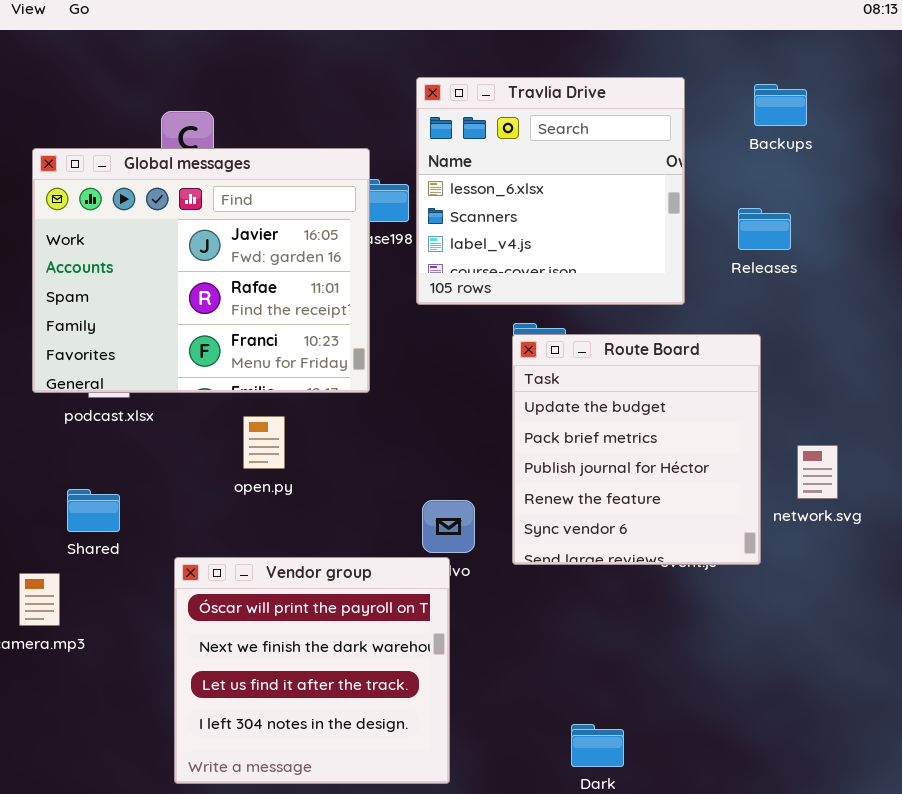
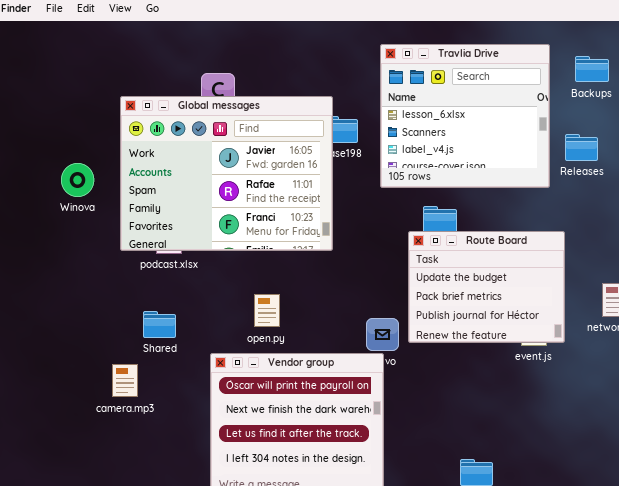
Travlia Drive: [416,77,685,305] -> [380,44,550,188], moved
Route Board: [512,334,761,565] -> [408,231,565,343], moved, resized
open.py: [243,416,285,469] -> [254,294,280,327], moved

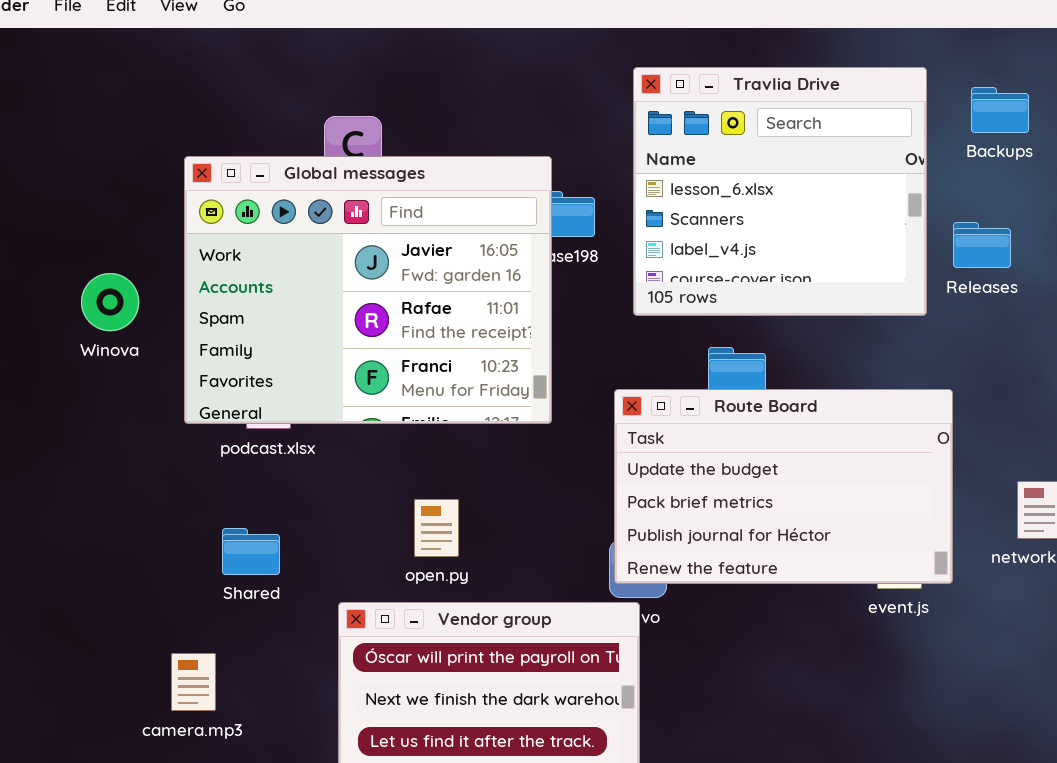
Route Board: [408,231,565,343] -> [614,389,953,584], resized
camera.mp3: [112,364,138,397] -> [171,653,216,711], moved

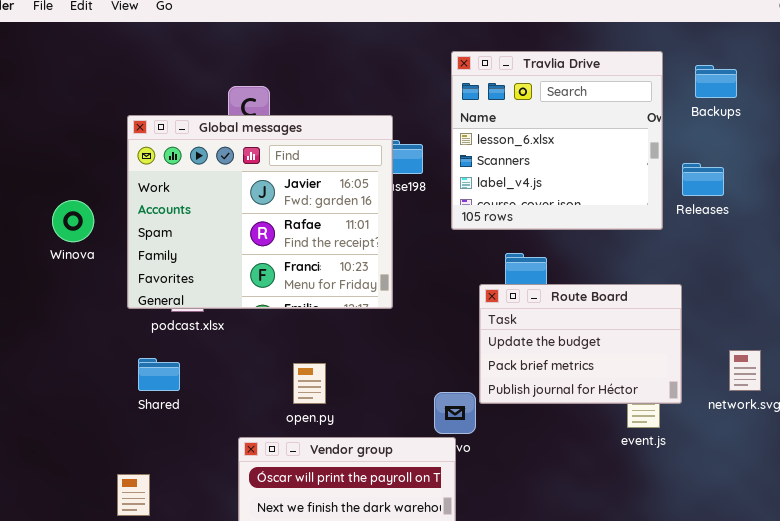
Route Board: [614,389,953,584] -> [479,284,682,404], resized
Shared: [222,528,280,575] -> [138,358,180,391], moved

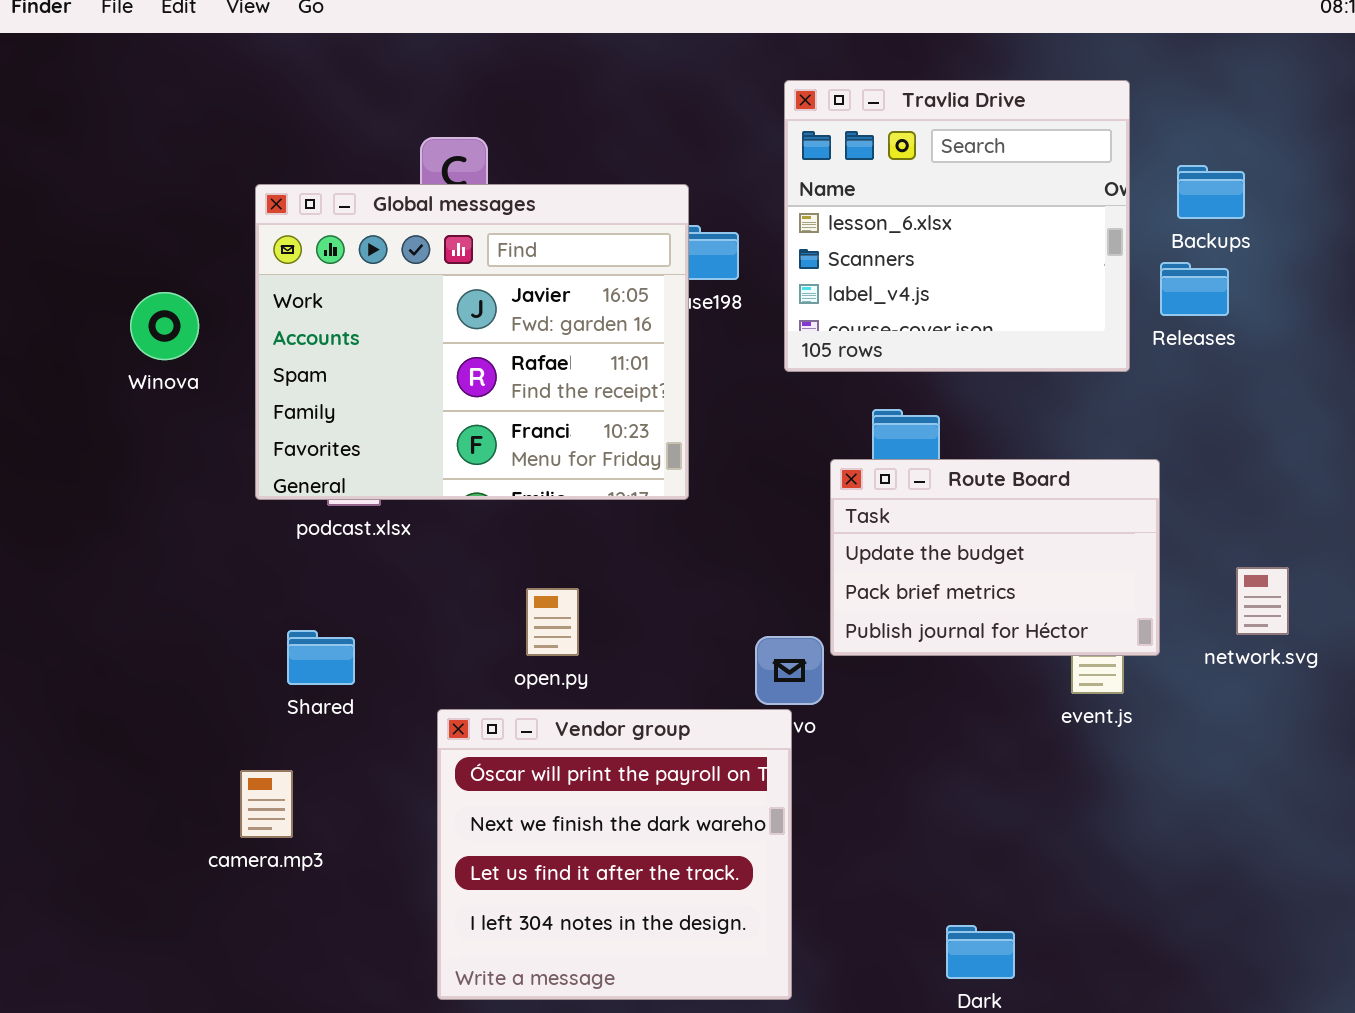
Backups: [695,65,737,98] -> [1177,165,1245,219], moved
Winova: [52,200,94,242] -> [130,292,199,360], moved
Shared: [138,358,180,391] -> [287,630,355,685], moved

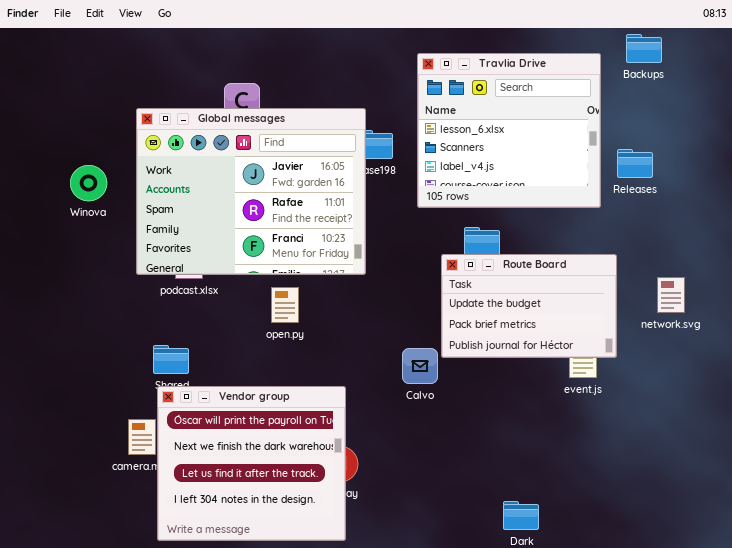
Backups: [1177,165,1245,219] -> [626,34,662,63], moved
network.svg: [1236,567,1289,635] -> [657,277,685,313], moved
open.py: [526,588,579,656] -> [271,287,299,323], moved
Vendor group: [437,709,792,1000] -> [157,386,346,541], moved

